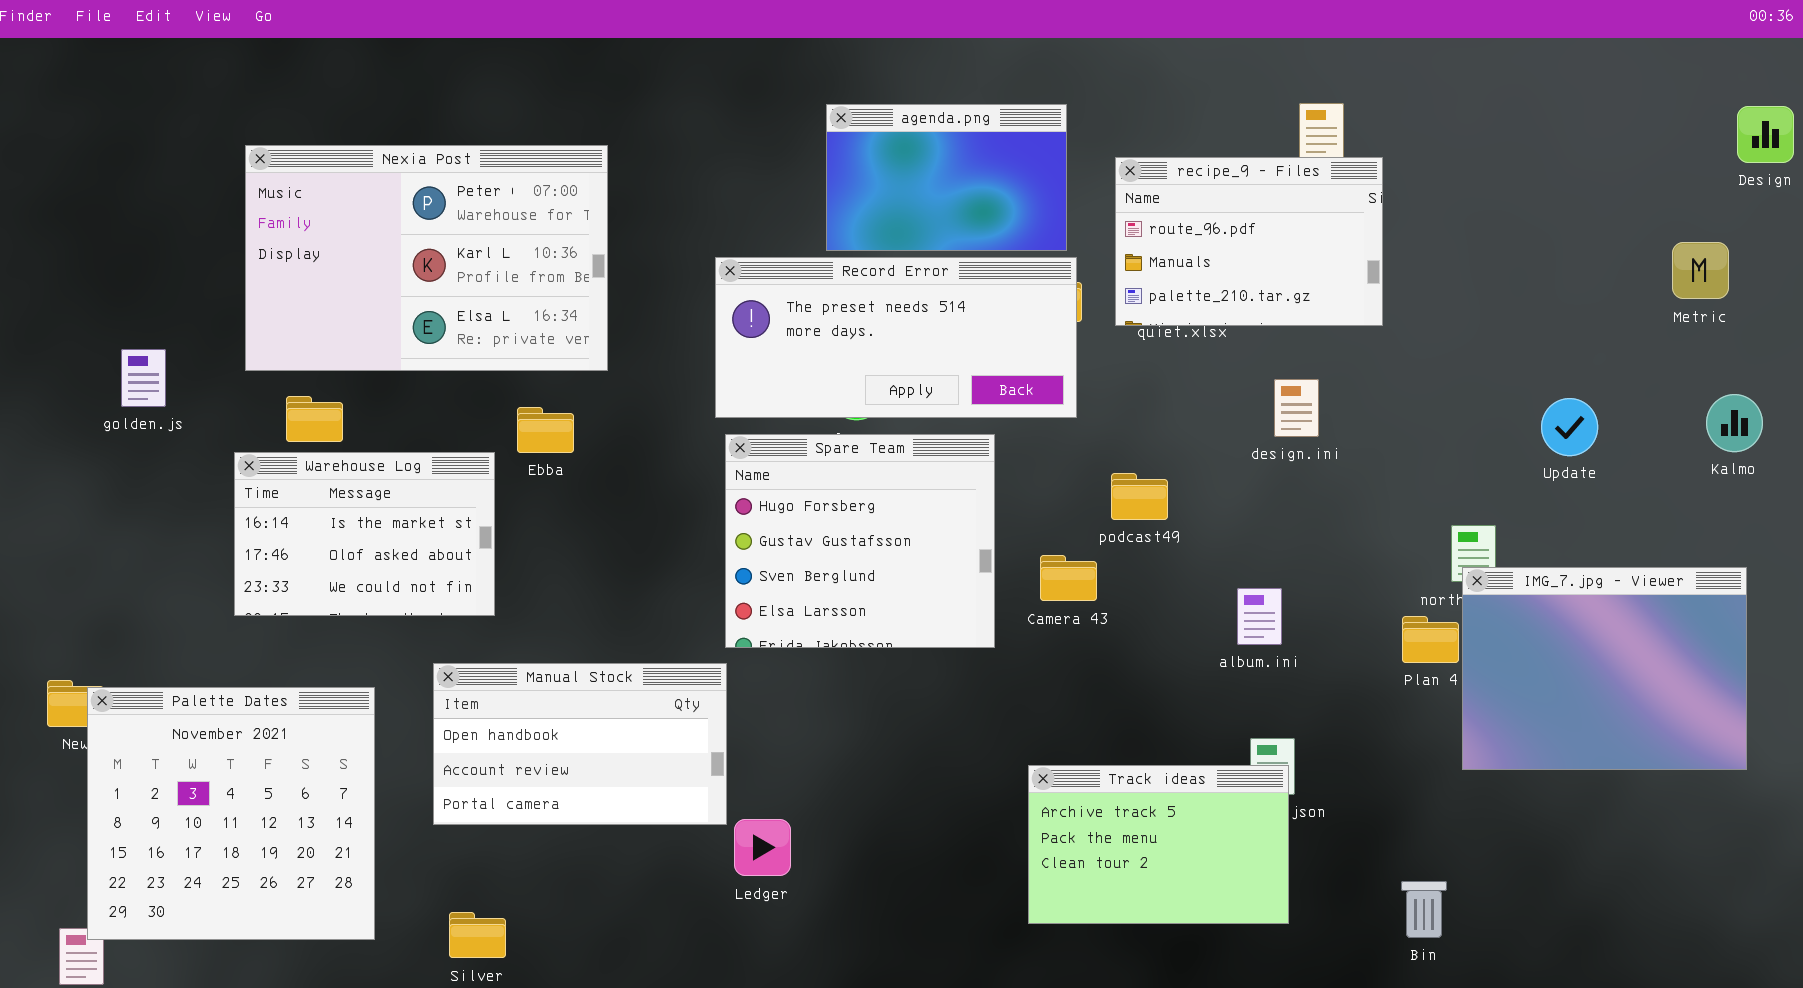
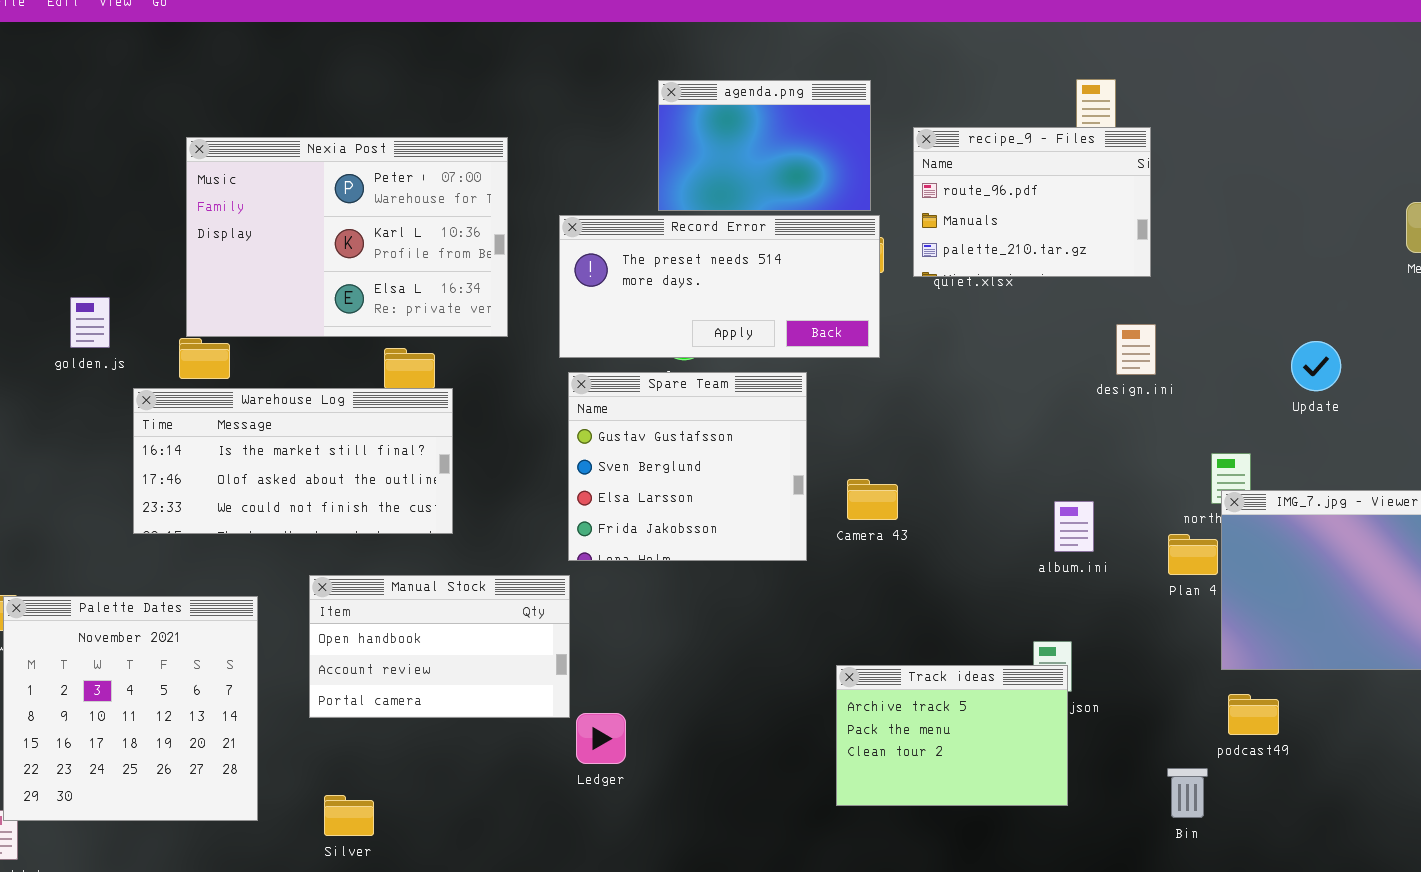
Nexia Post: [245,145,608,371] -> [186,137,508,337], moved
golden.js: [121,349,166,407] -> [70,297,110,348], moved
design.ini: [1274,379,1319,437] -> [1116,324,1156,375], moved
Spare Team: [725,434,995,648] -> [568,372,807,561], scrolled down 1 row
Warehouse Log: [234,452,495,616] -> [133,388,453,534], resized
podcast49: [1111,473,1168,520] -> [1228,694,1279,735], moved
album.ini: [1237,588,1282,645] -> [1054,501,1094,552], moved

